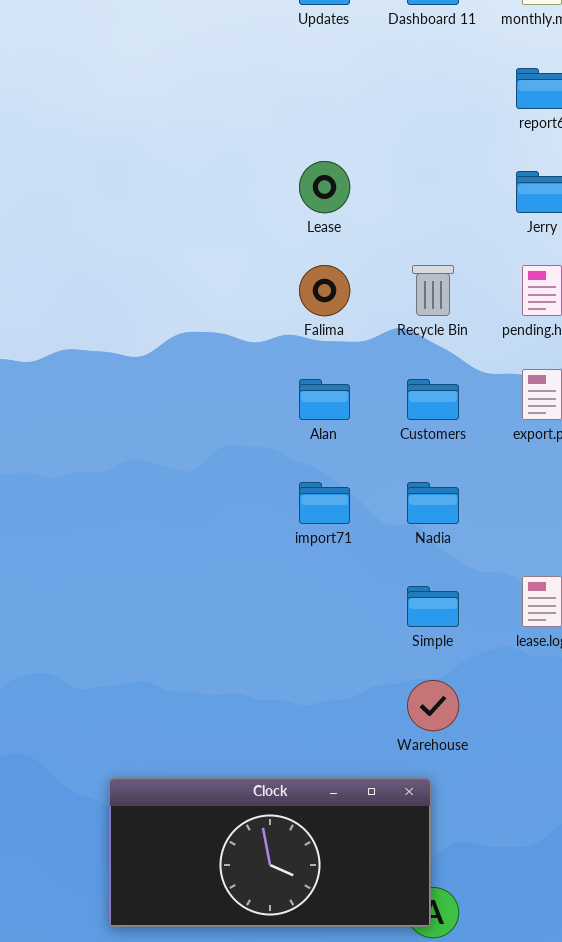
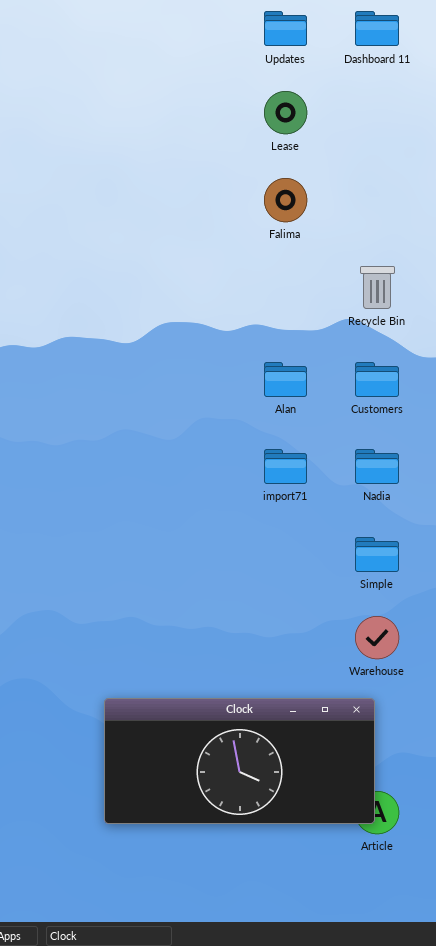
Lease: [299,161,350,213] -> [264,91,307,134], moved
Falima: [299,265,350,316] -> [264,178,307,222], moved

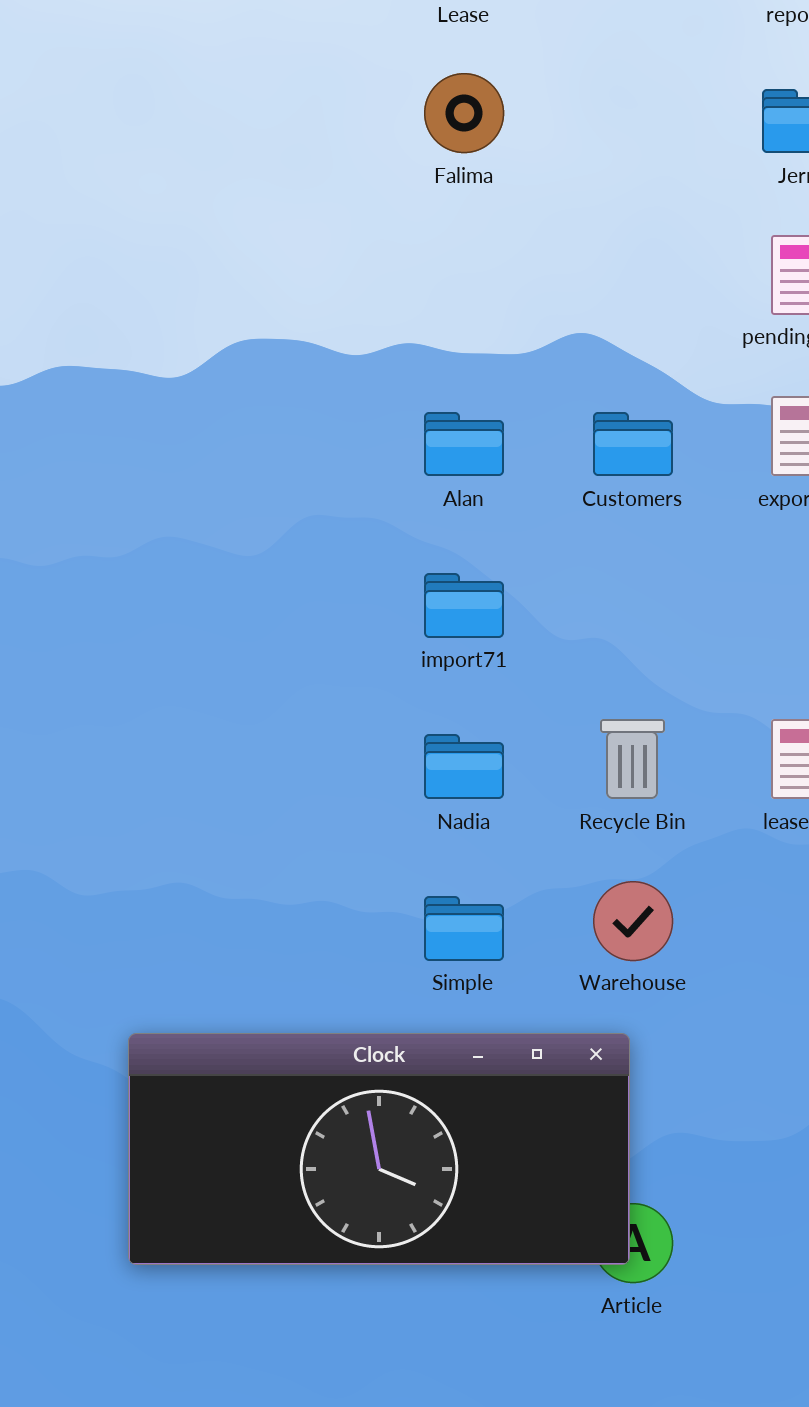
Recycle Bin: [360,266,395,309] -> [600,719,665,799], moved
Nadia: [355,449,399,484] -> [424,734,504,799], moved
Simple: [355,537,399,572] -> [424,896,504,961], moved

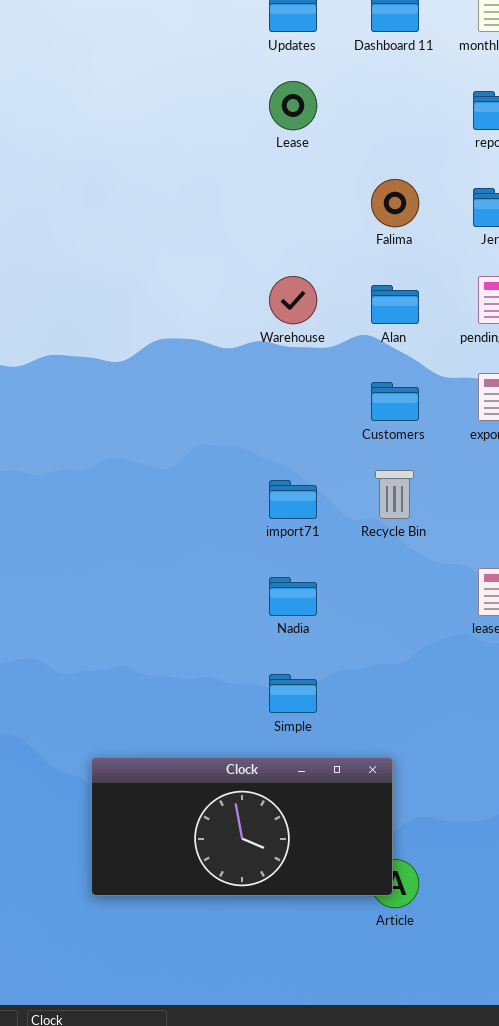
Falima: [424,73,504,153] -> [371,179,419,227], moved
Alan: [424,412,504,476] -> [371,285,419,324], moved
Recycle Bin: [600,719,665,799] -> [375,470,414,519], moved
Warehouse: [593,881,673,961] -> [269,276,317,324], moved

